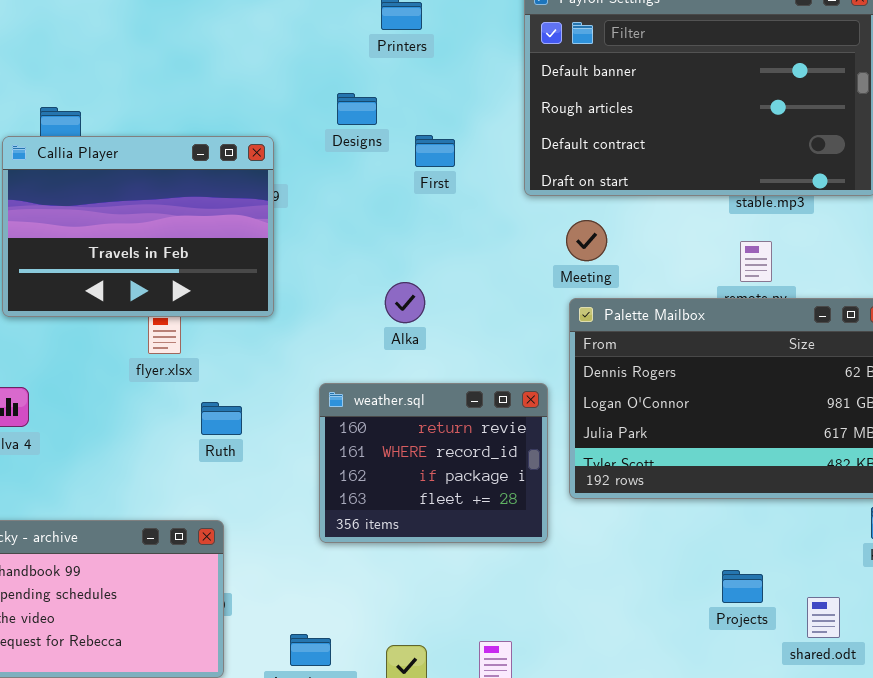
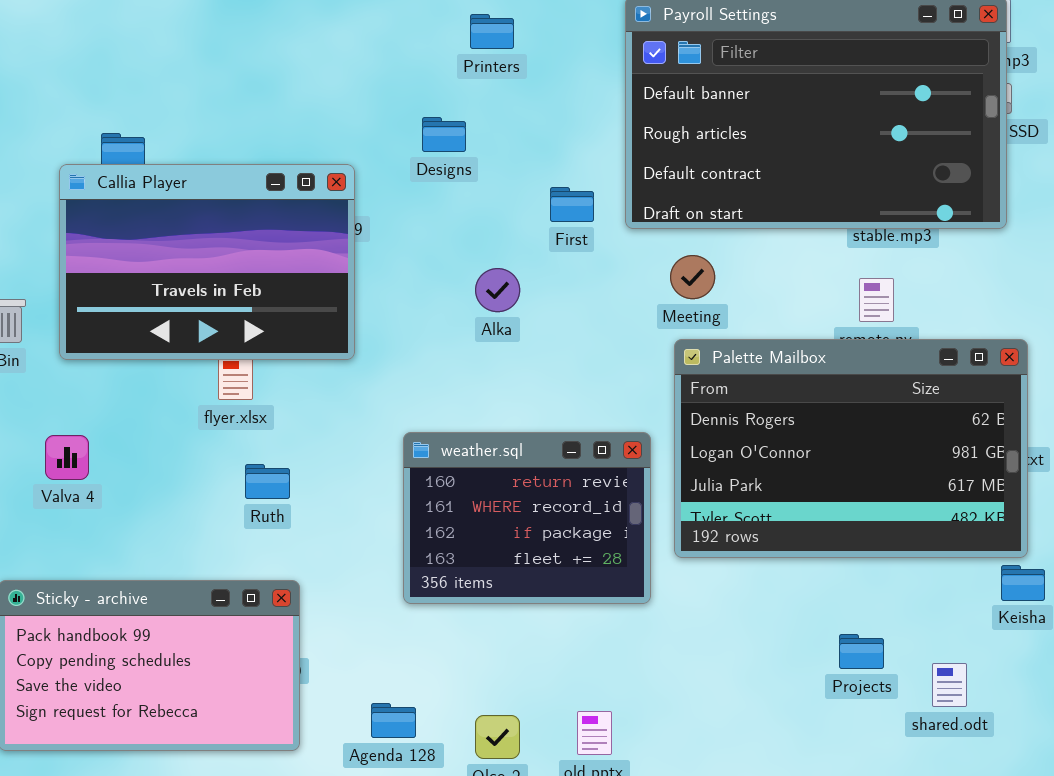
First: [415,135,455,167] -> [550,187,594,222], moved
Alka: [385,282,425,323] -> [475,268,520,312], moved
Ruth: [201,402,242,435] -> [245,464,290,499], moved

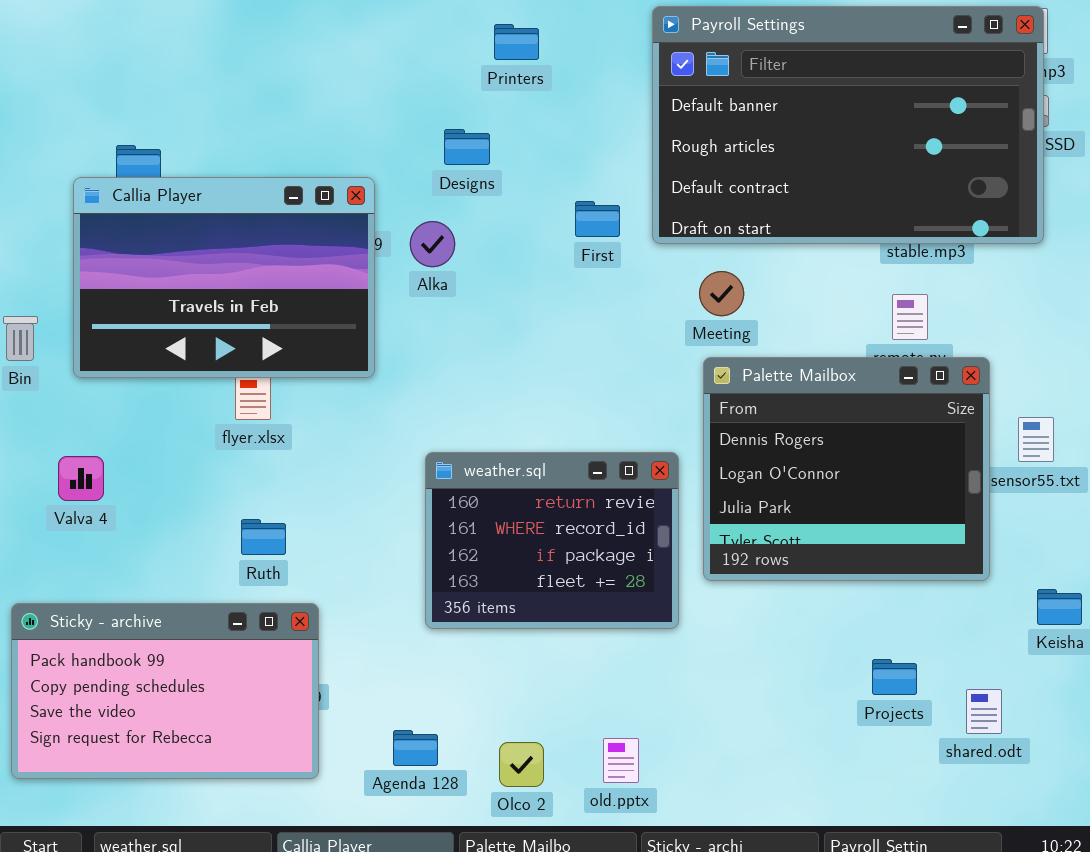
Alka: [475,268,520,312] -> [410,221,455,267], moved
Palette Mailbox: [674,339,1028,558] -> [703,357,990,581], resized
Ruth: [245,464,290,499] -> [241,519,286,555], moved

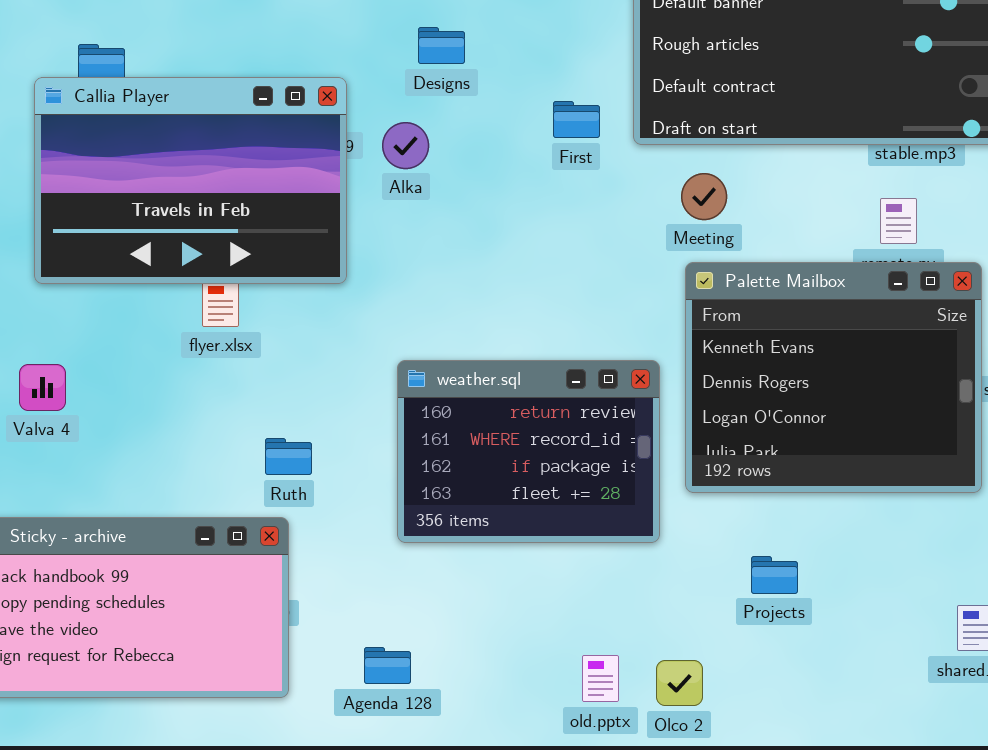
Palette Mailbox: [703,357,990,581] -> [685,262,982,493], scrolled up 1 row
Ruth: [241,519,286,555] -> [265,438,312,475], moved
Projects: [872,659,917,695] -> [751,556,798,594], moved
Olco 2: [499,742,544,787] -> [656,660,703,706], moved

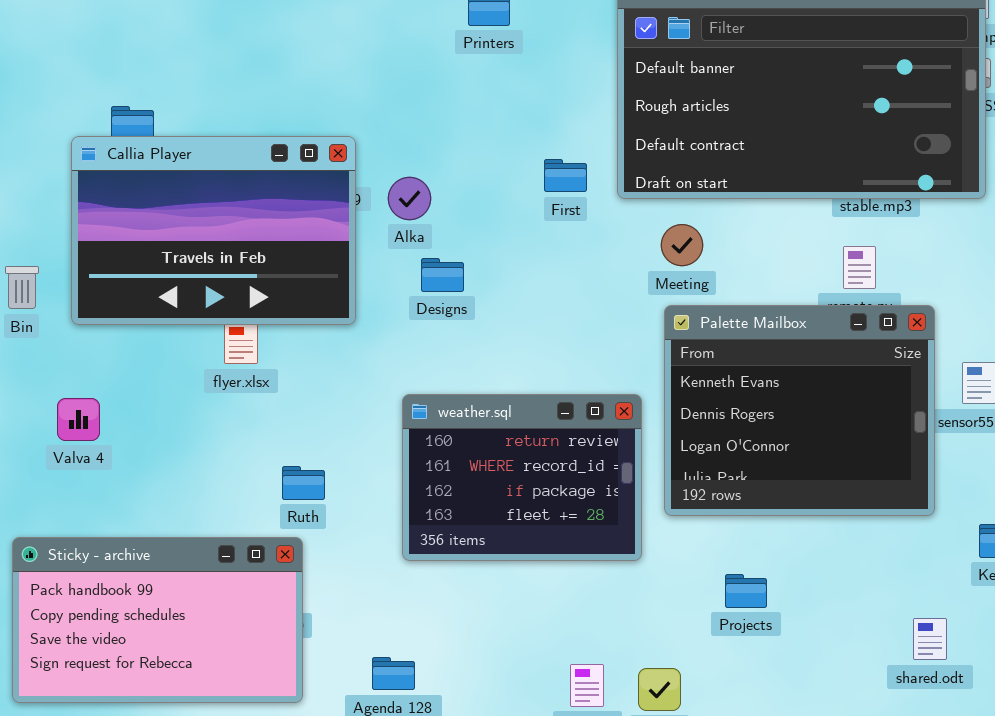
Designs: [418,27,465,64] -> [421,258,464,292], moved

